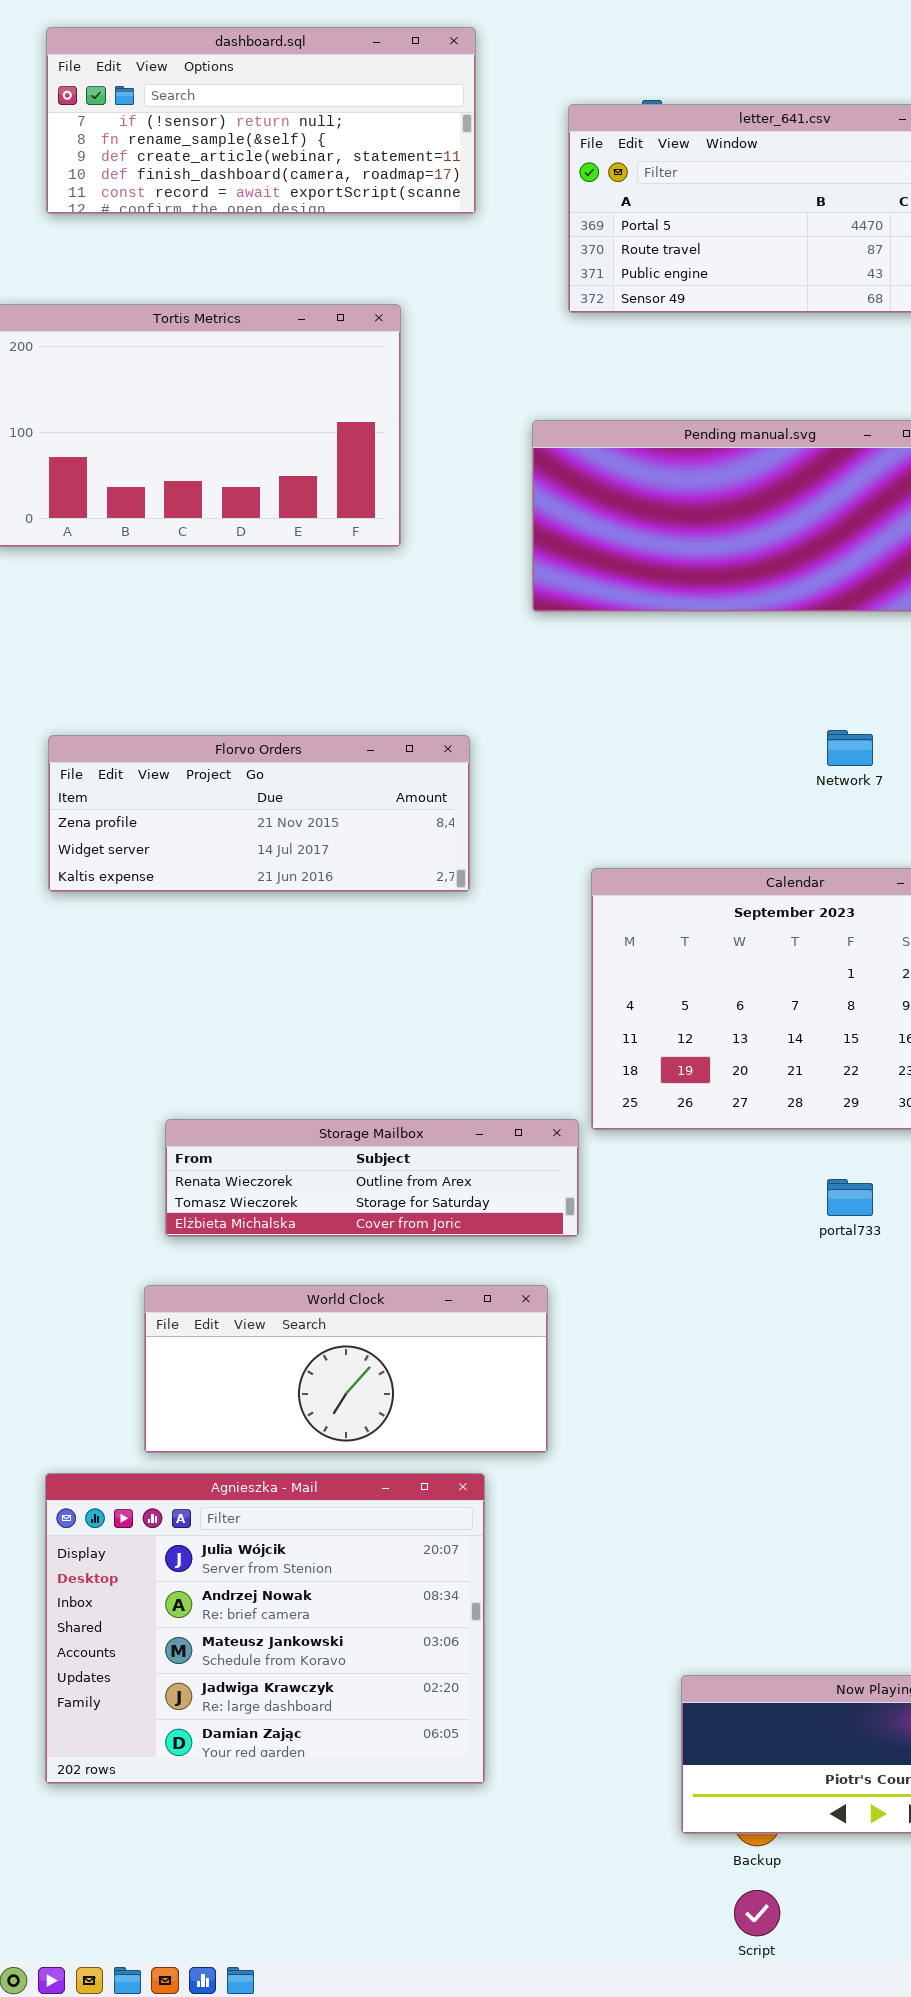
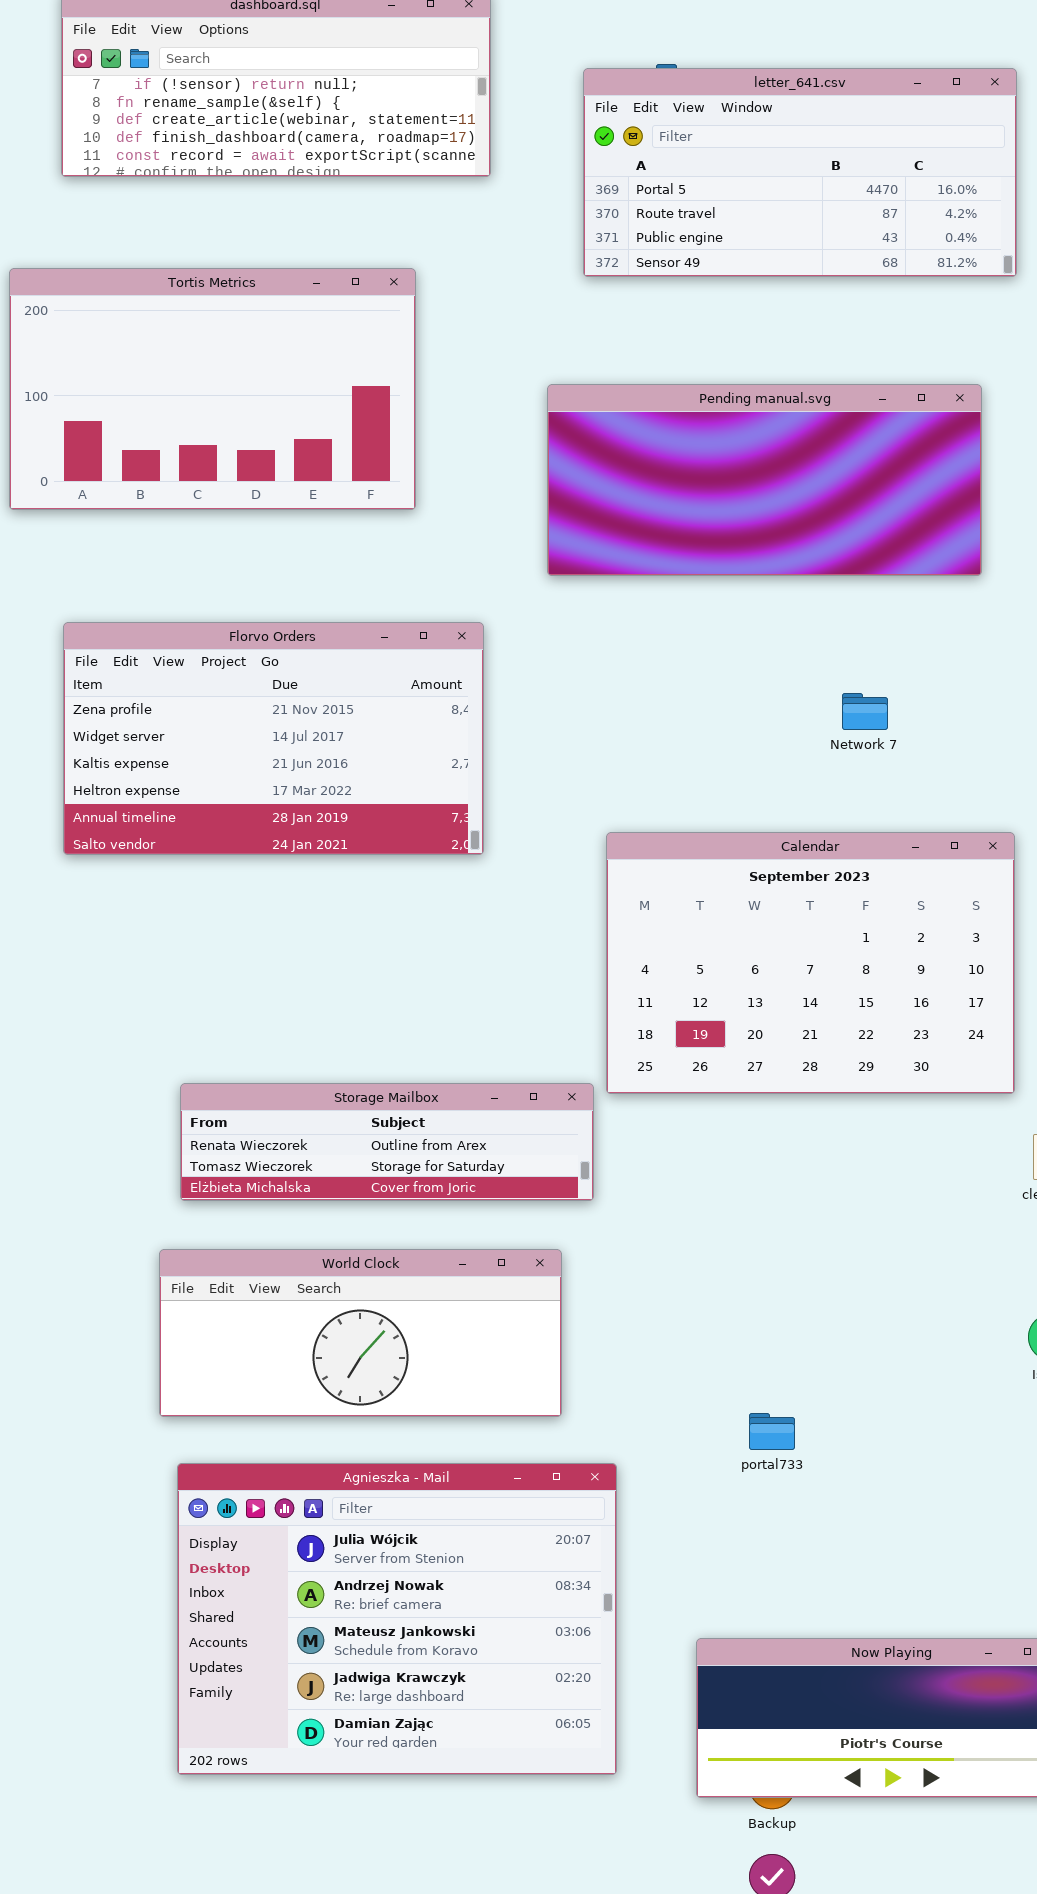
Florvo Orders: [48,735,470,892] -> [63,622,484,855], resized
portal733: [827,1179,873,1216] -> [749,1413,795,1450], moved
Agnieszka - Mail: [45,1473,485,1784] -> [177,1463,617,1775], moved

